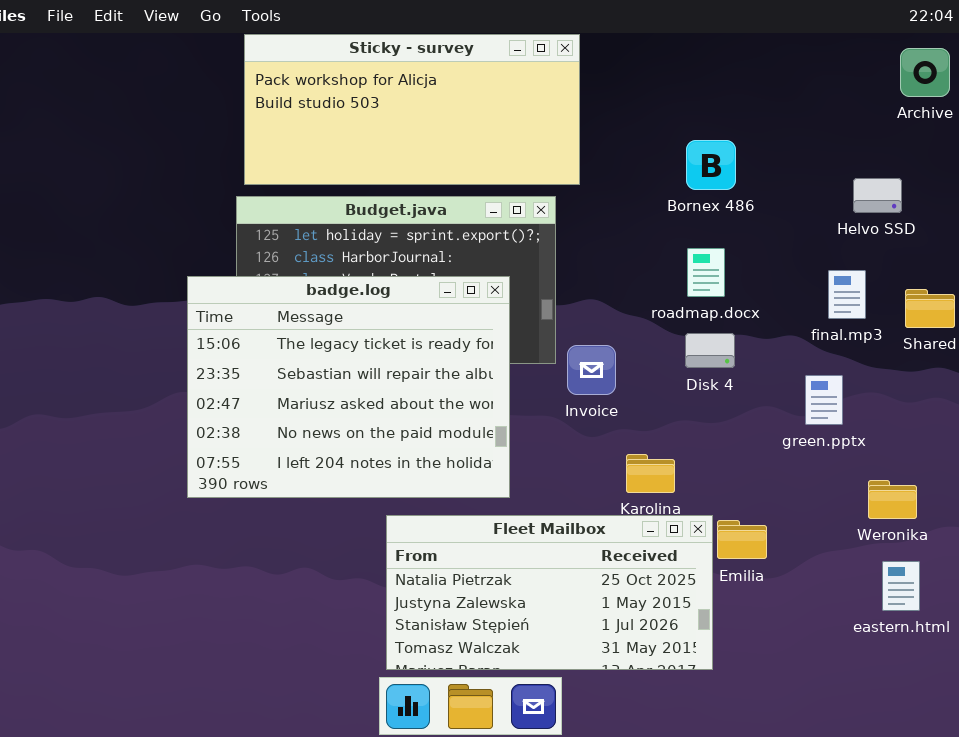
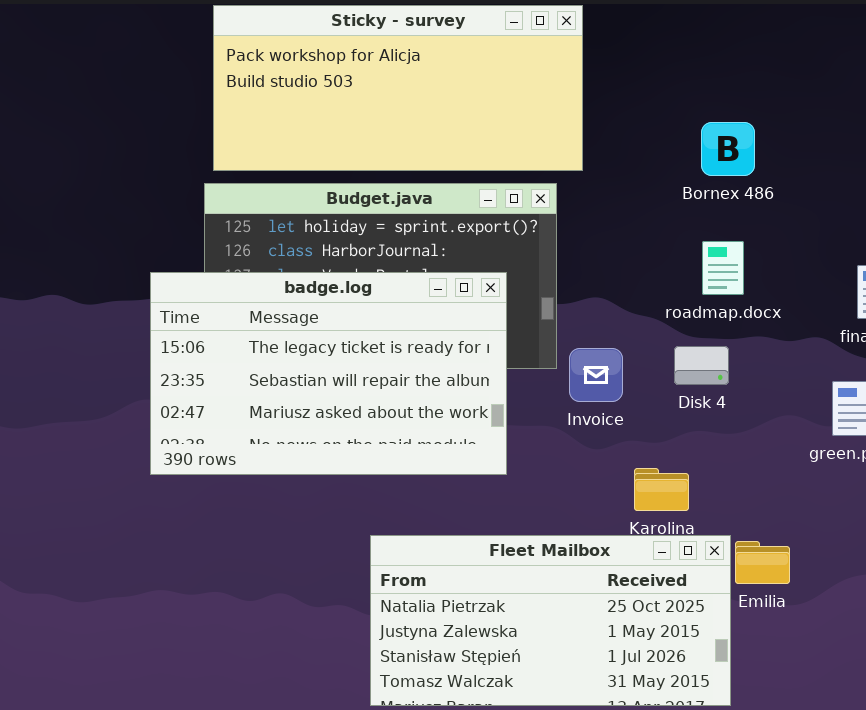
badge.log: [187,276,510,498] -> [150,272,507,475], resized
Disk 4: [685,333,735,368] -> [674,346,729,385], moved

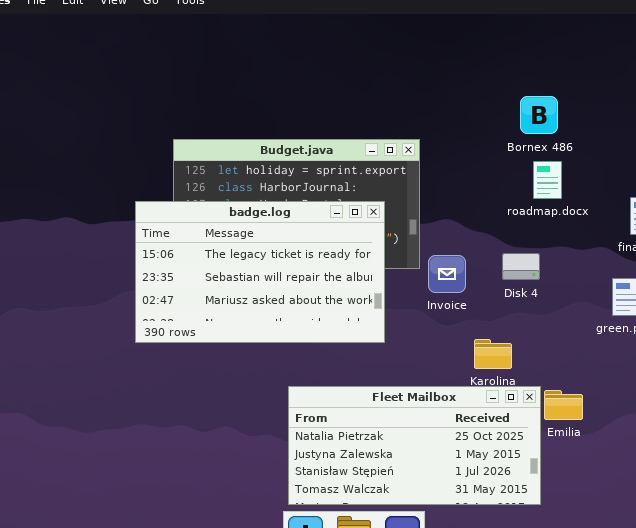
Sticky - survey: [213,5,583,171] -> none, closed
roadmap.docx: [702,241,744,295] -> [533,161,562,199], moved

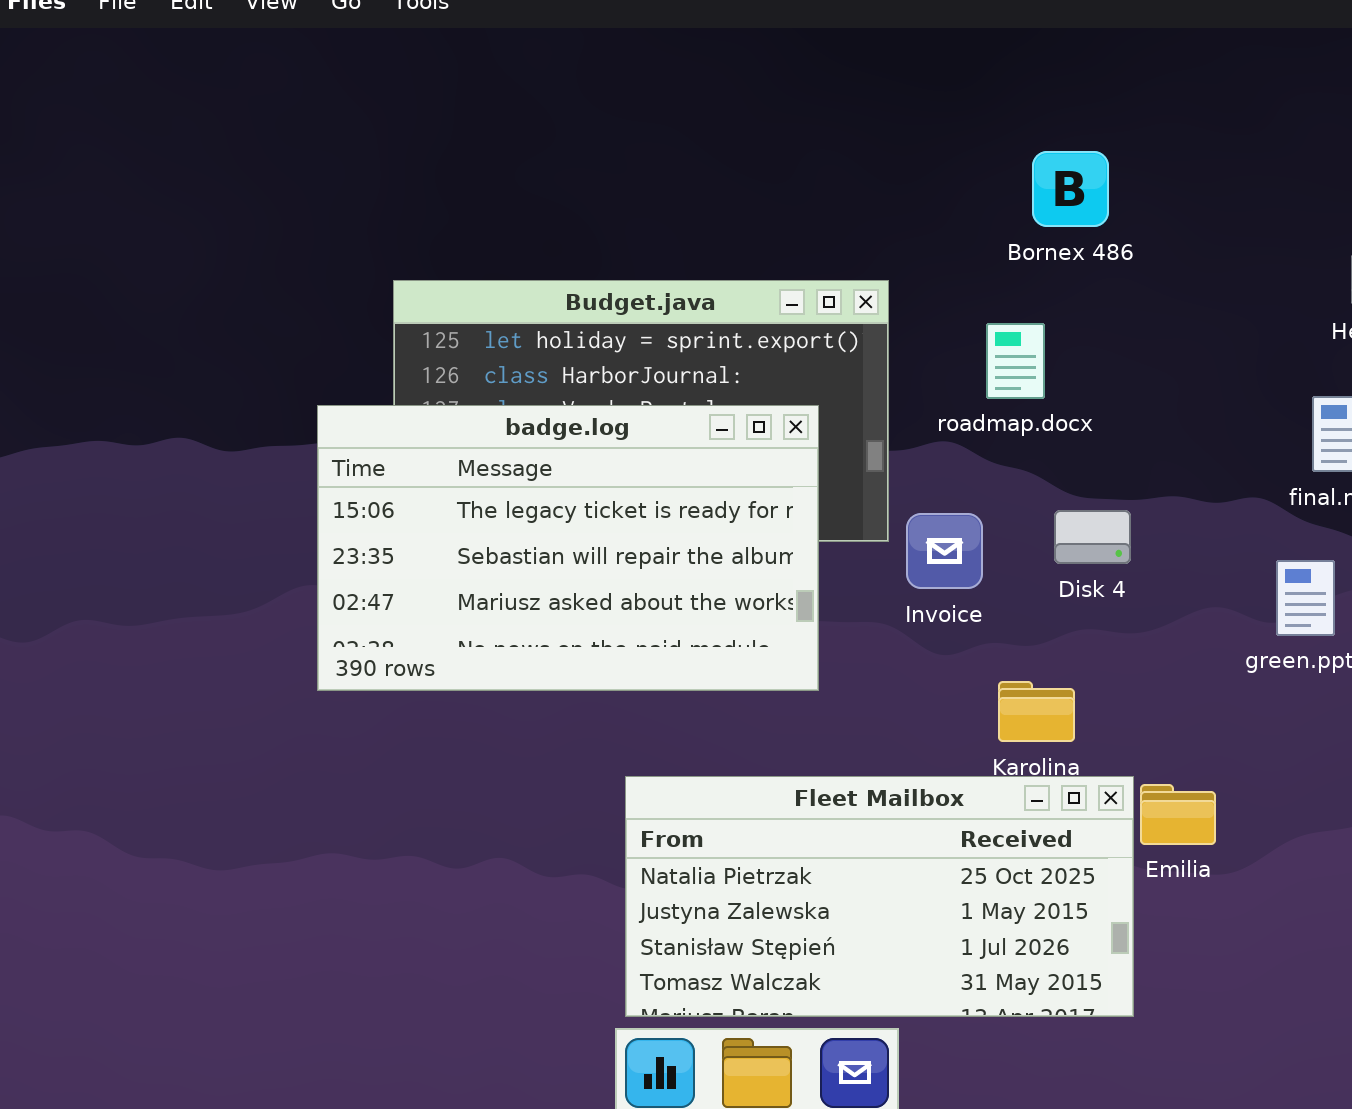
Bornex 486: [520,96,558,134] -> [1032,151,1109,227], moved
roadmap.docx: [533,161,562,199] -> [986,323,1045,399], moved

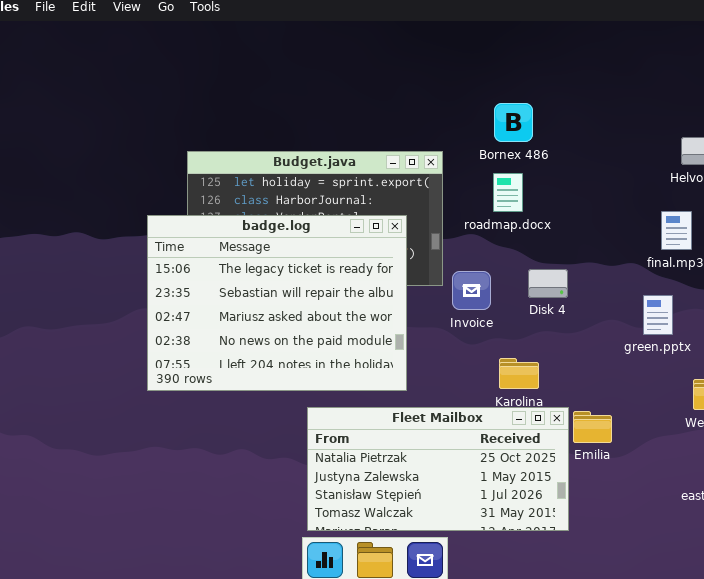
Bornex 486: [1032,151,1109,227] -> [494,103,533,142], moved
badge.log: [317,405,819,691] -> [147,215,407,391], resized

